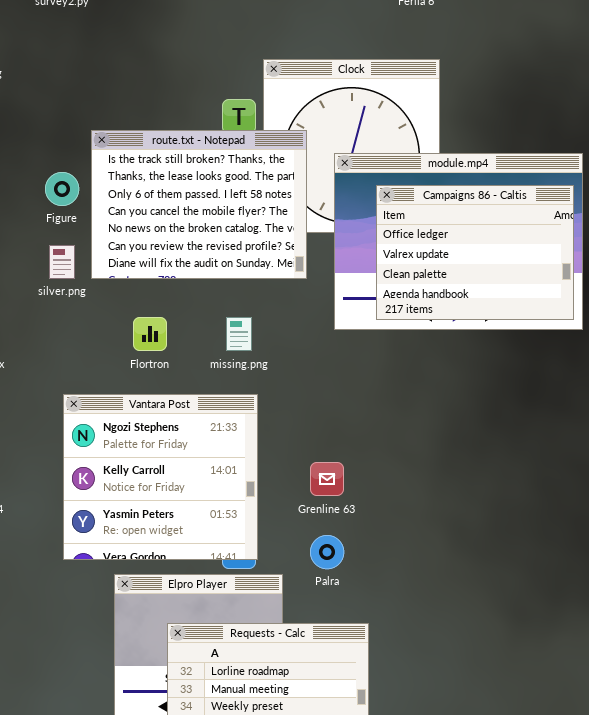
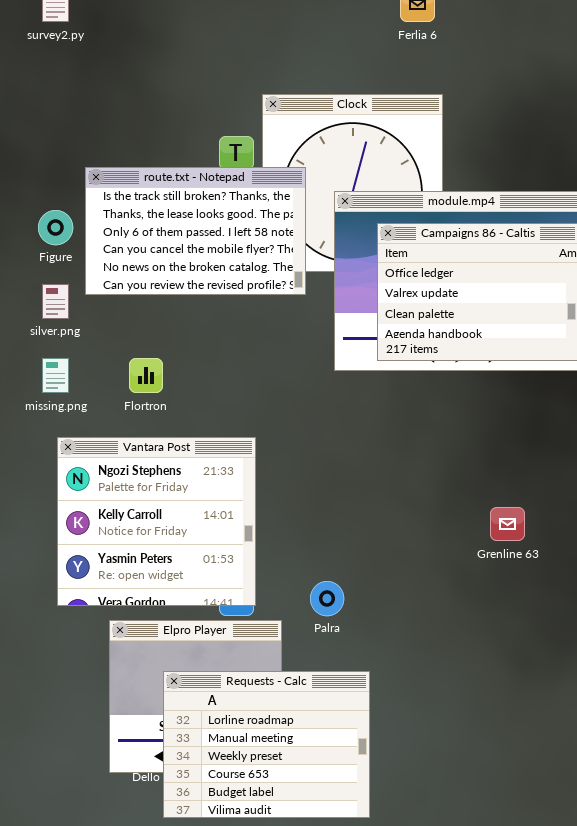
route.txt - Notepad: [91,130,307,279] -> [85,167,306,295], resized
missing.png: [226,317,252,351] -> [42,358,69,393], moved
Grenline 63: [310,462,344,496] -> [490,507,525,541], moved

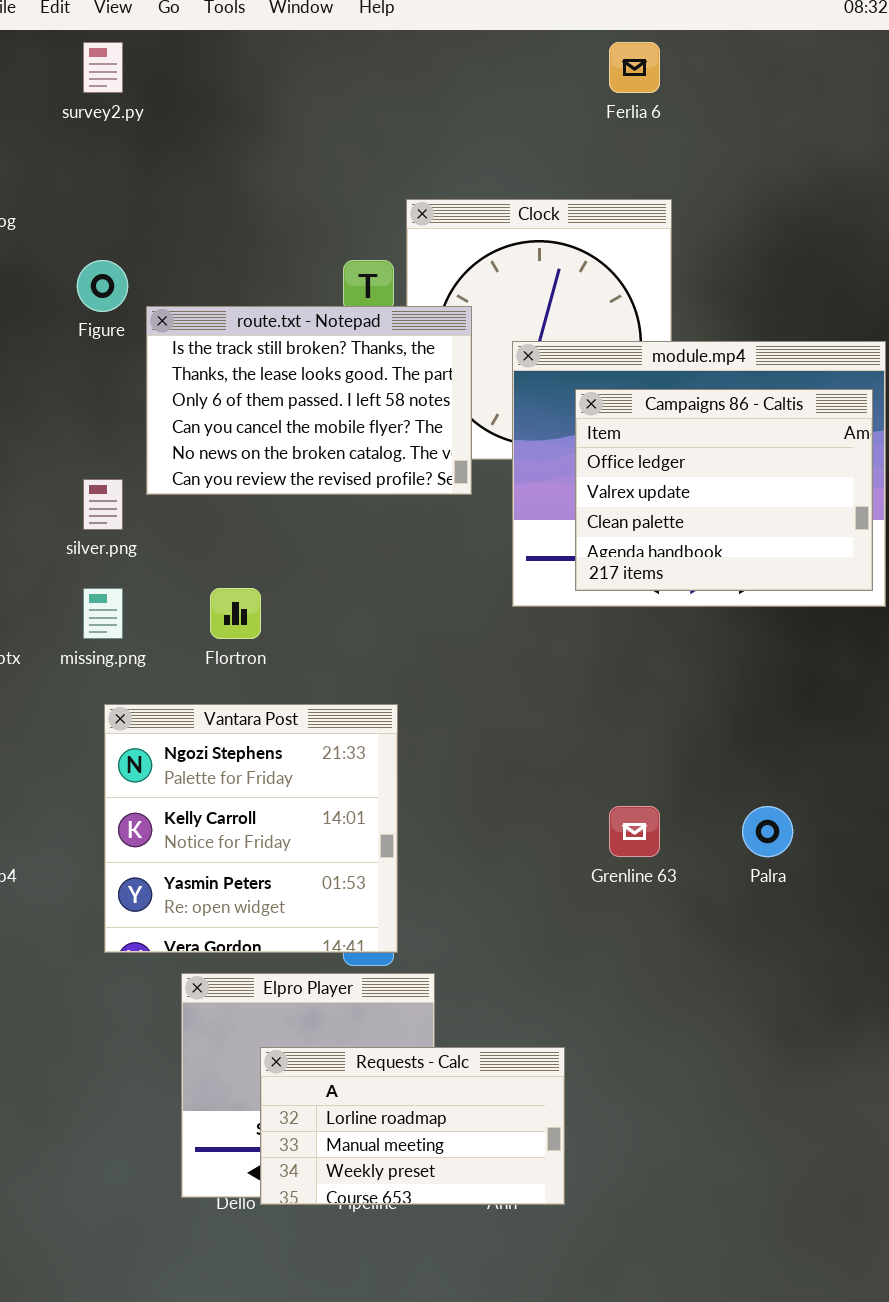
Figure: [38,210,73,245] -> [77,260,128,312], moved
Grenline 63: [490,507,525,541] -> [609,806,660,857], moved
Palra: [310,581,344,616] -> [742,806,793,857], moved
Requests - Calc: [163,671,370,818] -> [260,1047,565,1205], resized

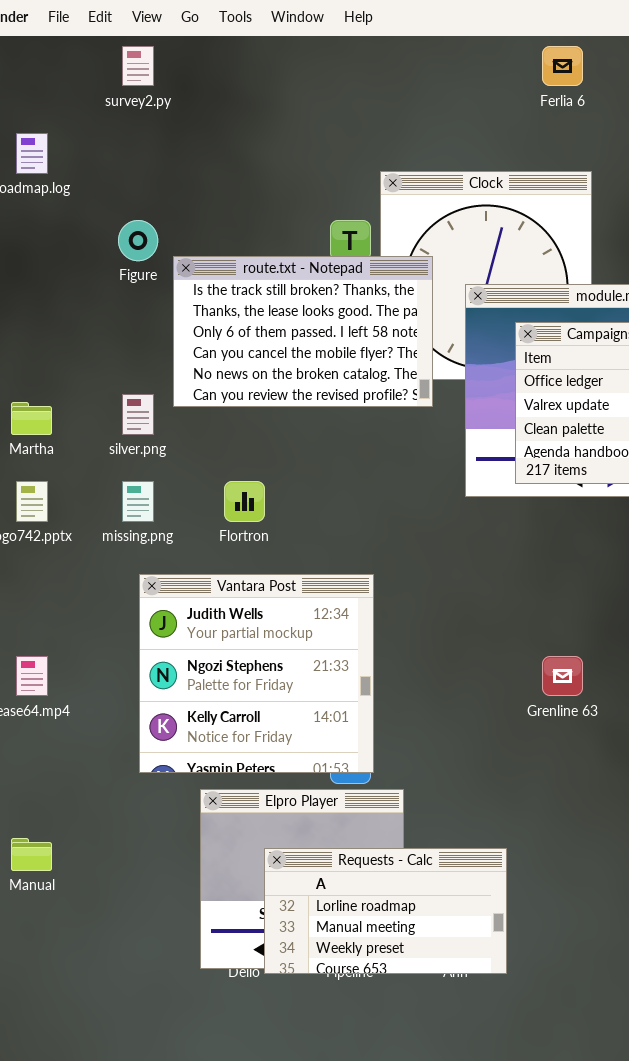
Vantara Post: [104,704,398,953] -> [139,574,374,773], scrolled up 1 row

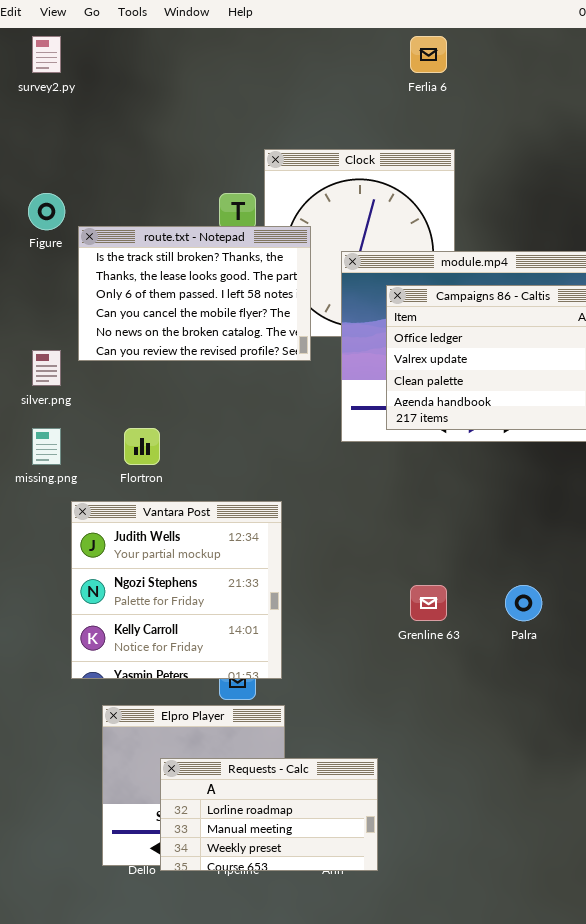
Vantara Post: [139,574,374,773] -> [71,501,282,679], moved

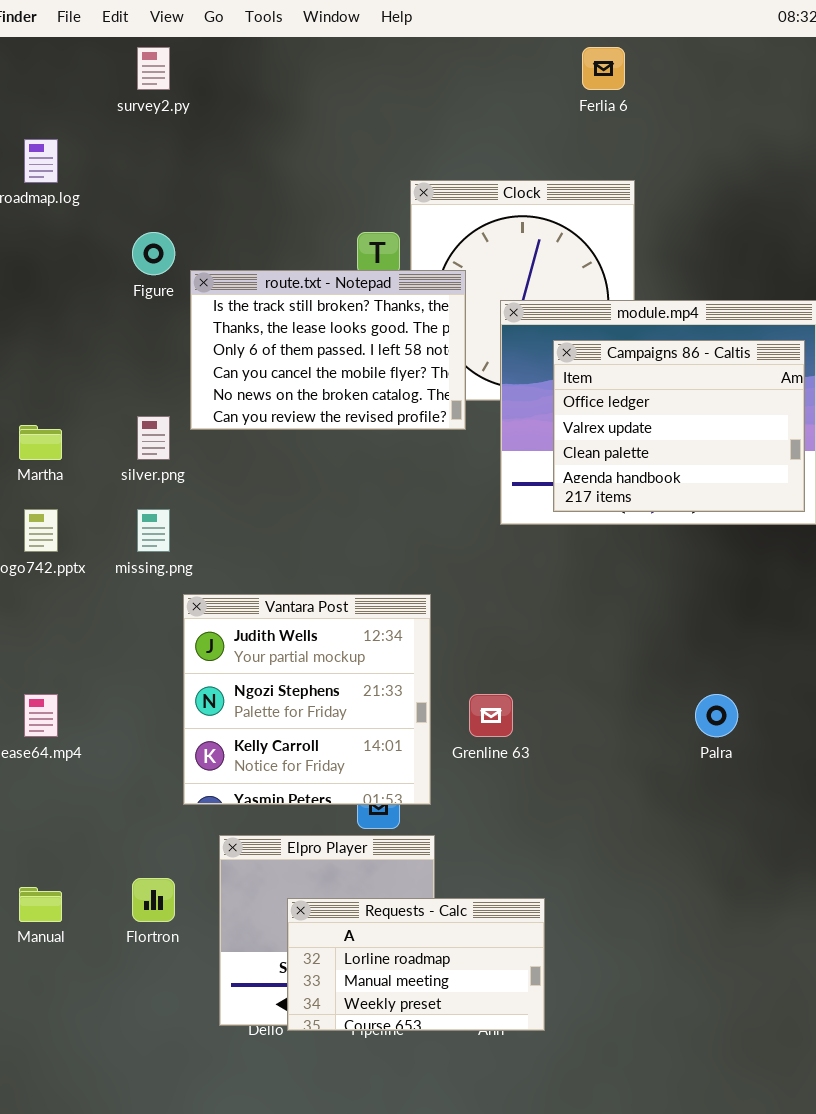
Flortron: [124,428,160,465] -> [132,878,175,922], moved
Grenline 63: [410,585,447,621] -> [469,694,513,737], moved

